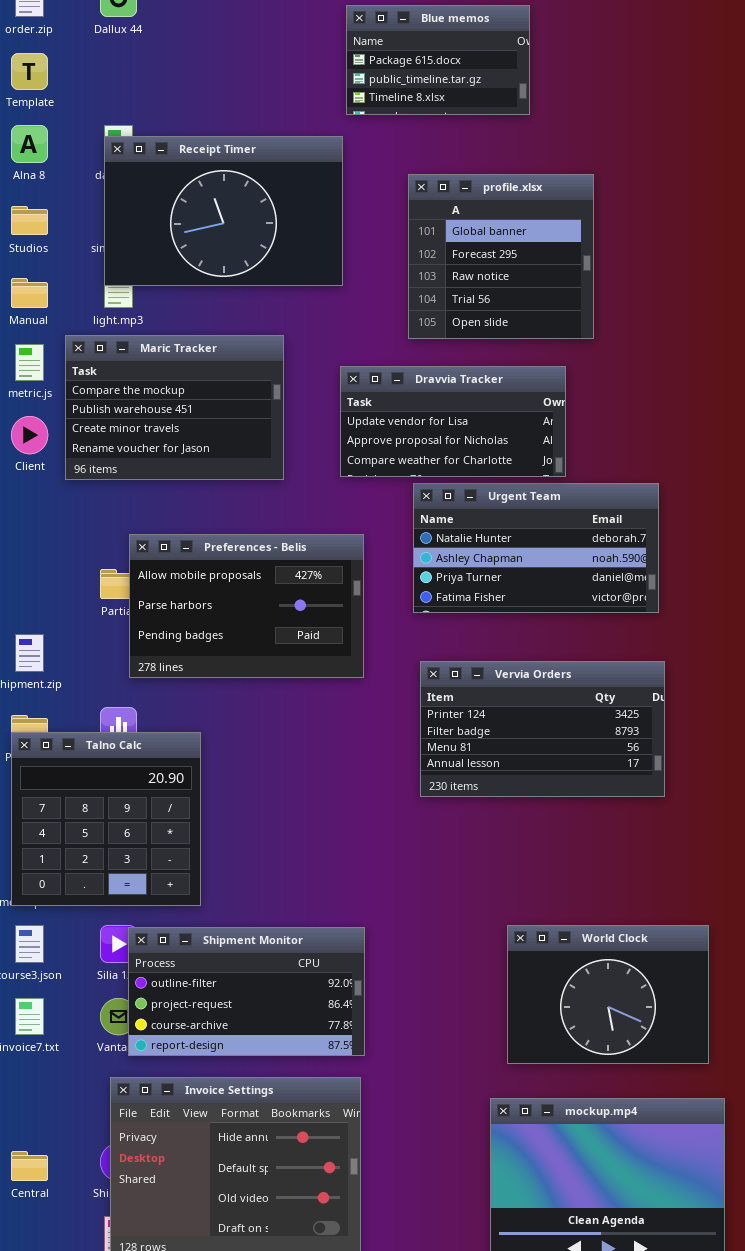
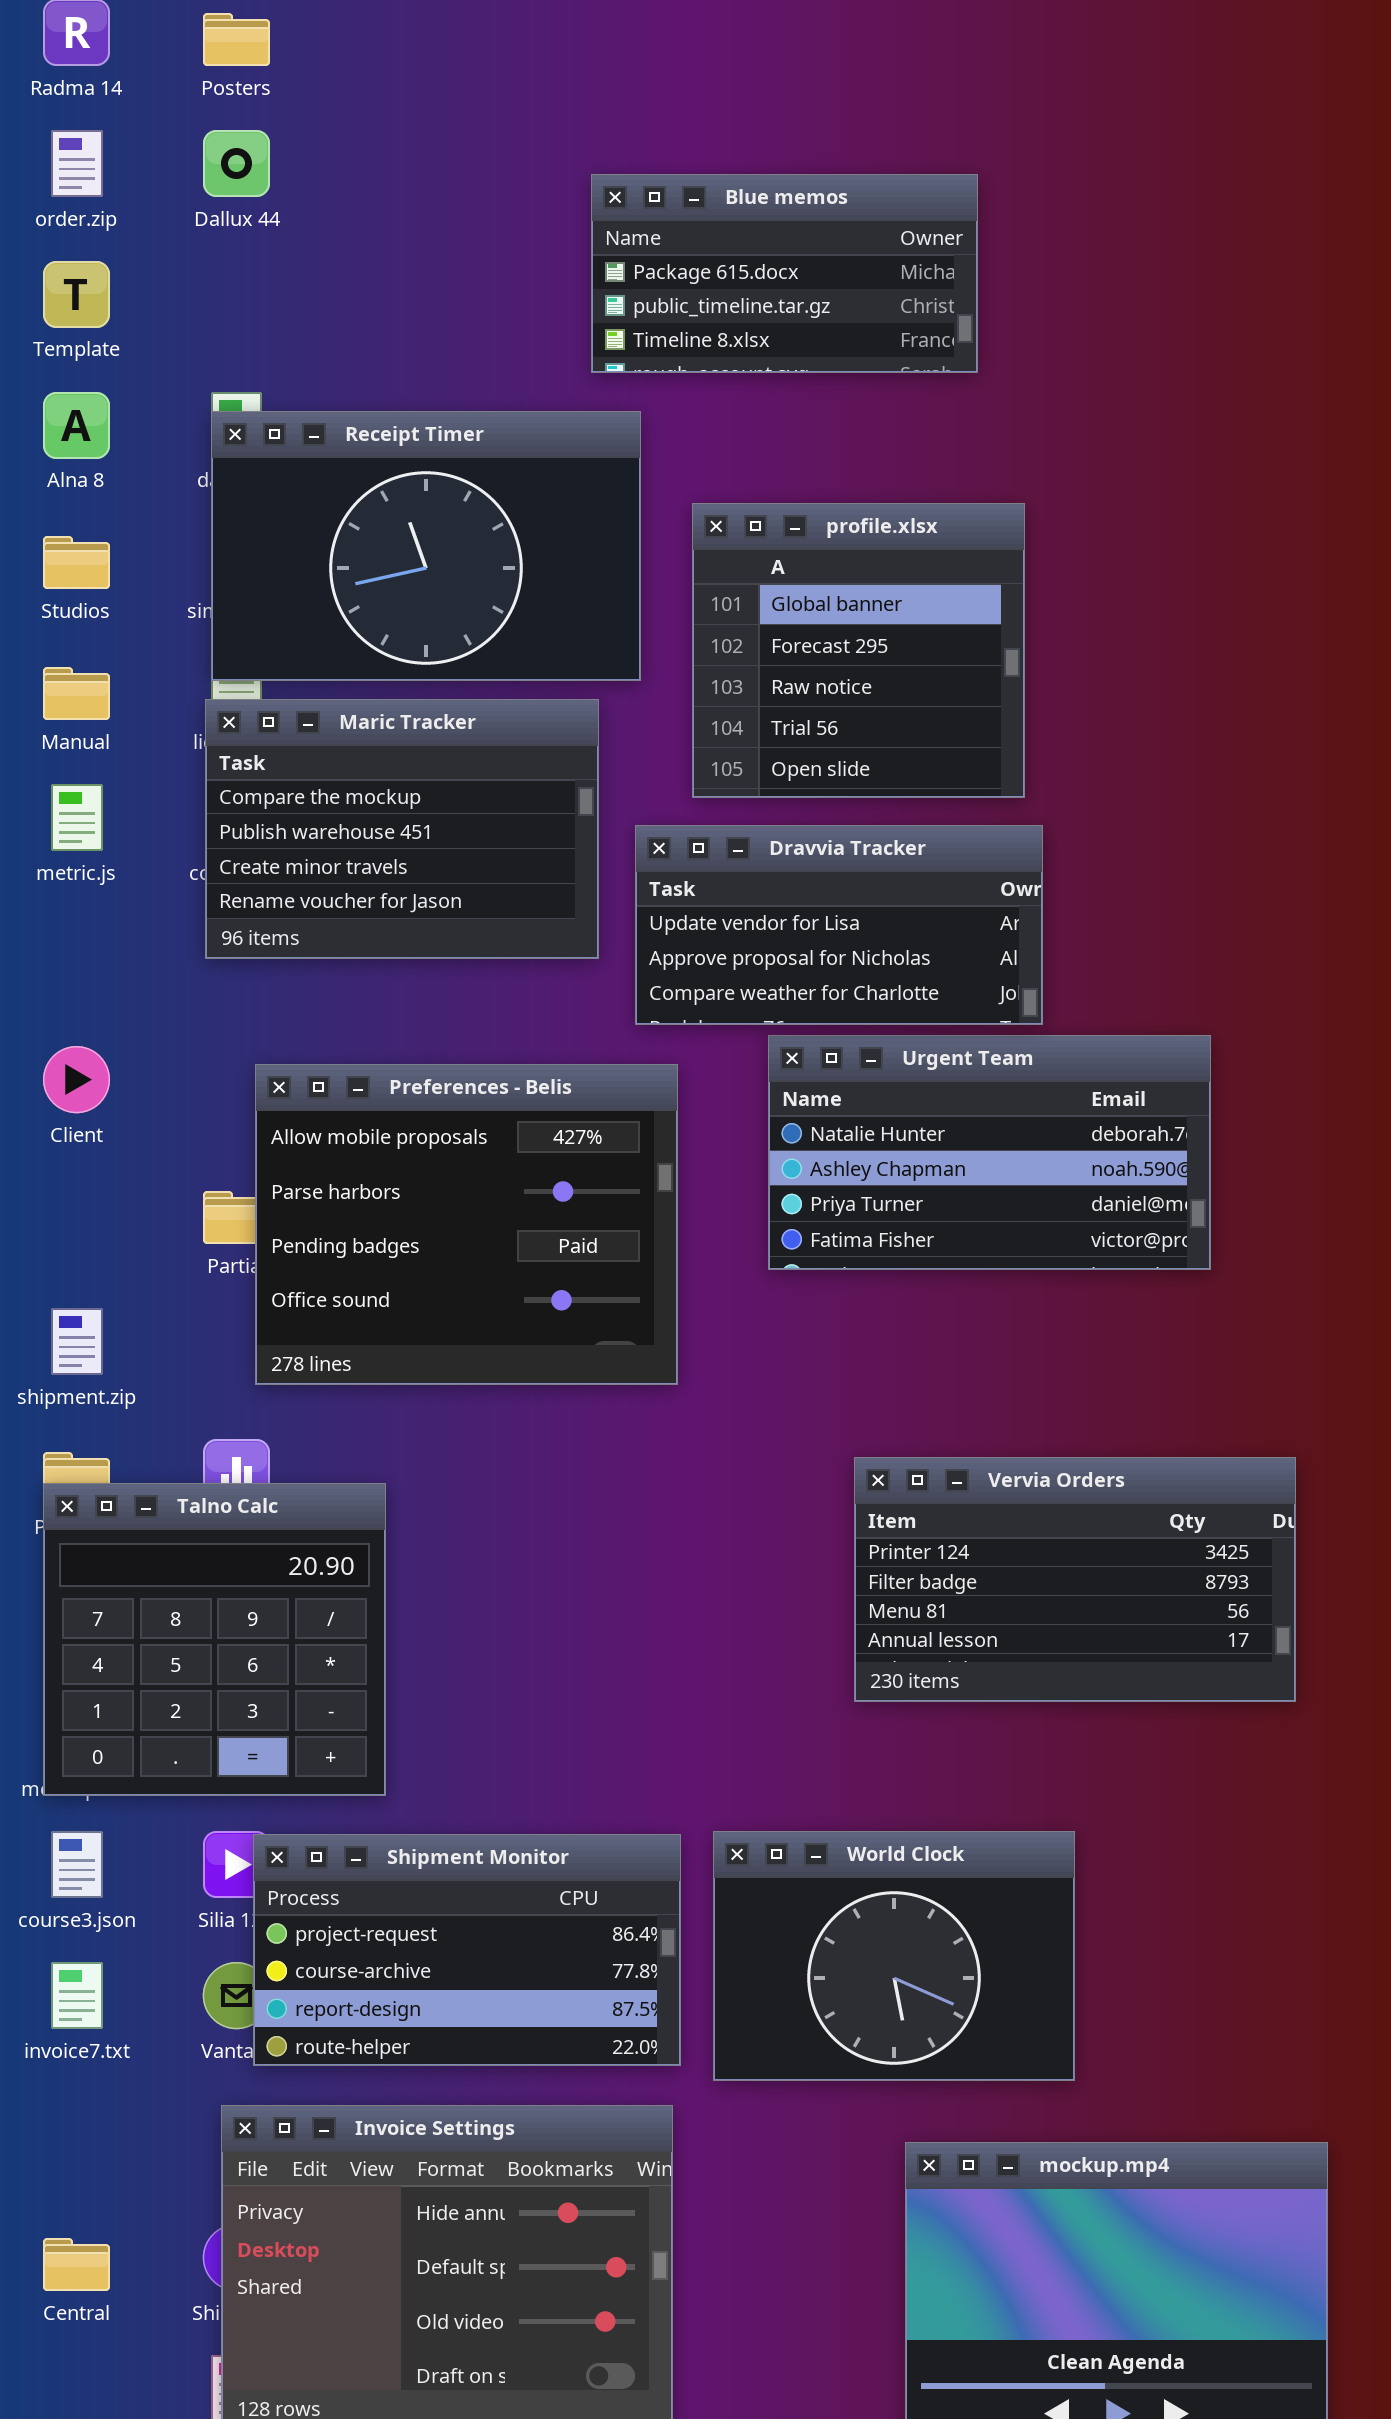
Blue memos: [346,5,530,115] -> [591,174,978,373], resized
profile.xlsx: [408,174,594,339] -> [692,503,1025,798], moved
Maric Tracker: [65,335,284,480] -> [205,699,599,959], moved
Client: [11,416,48,454] -> [43,1046,110,1113], moved
Preferences - Belis: [129,534,364,678] -> [255,1064,678,1385], resized
Vervia Orders: [420,661,665,797] -> [854,1457,1296,1702], moved
World Clock: [507,925,709,1064] -> [713,1831,1075,2081], moved
Shipment Monitor: [128,927,365,1056] -> [253,1834,681,2066], scrolled down 1 row

